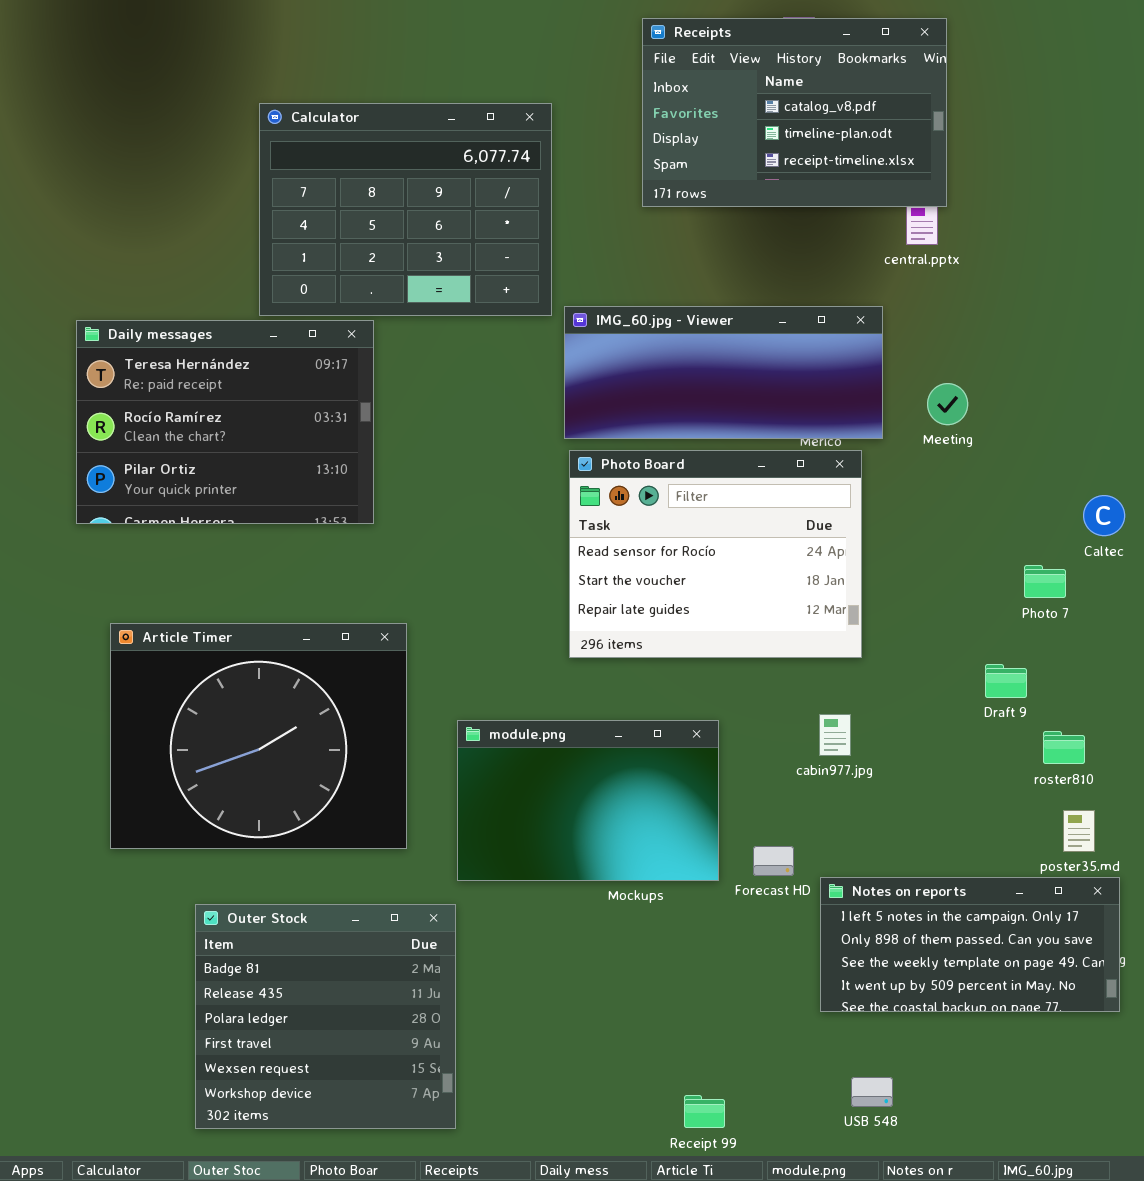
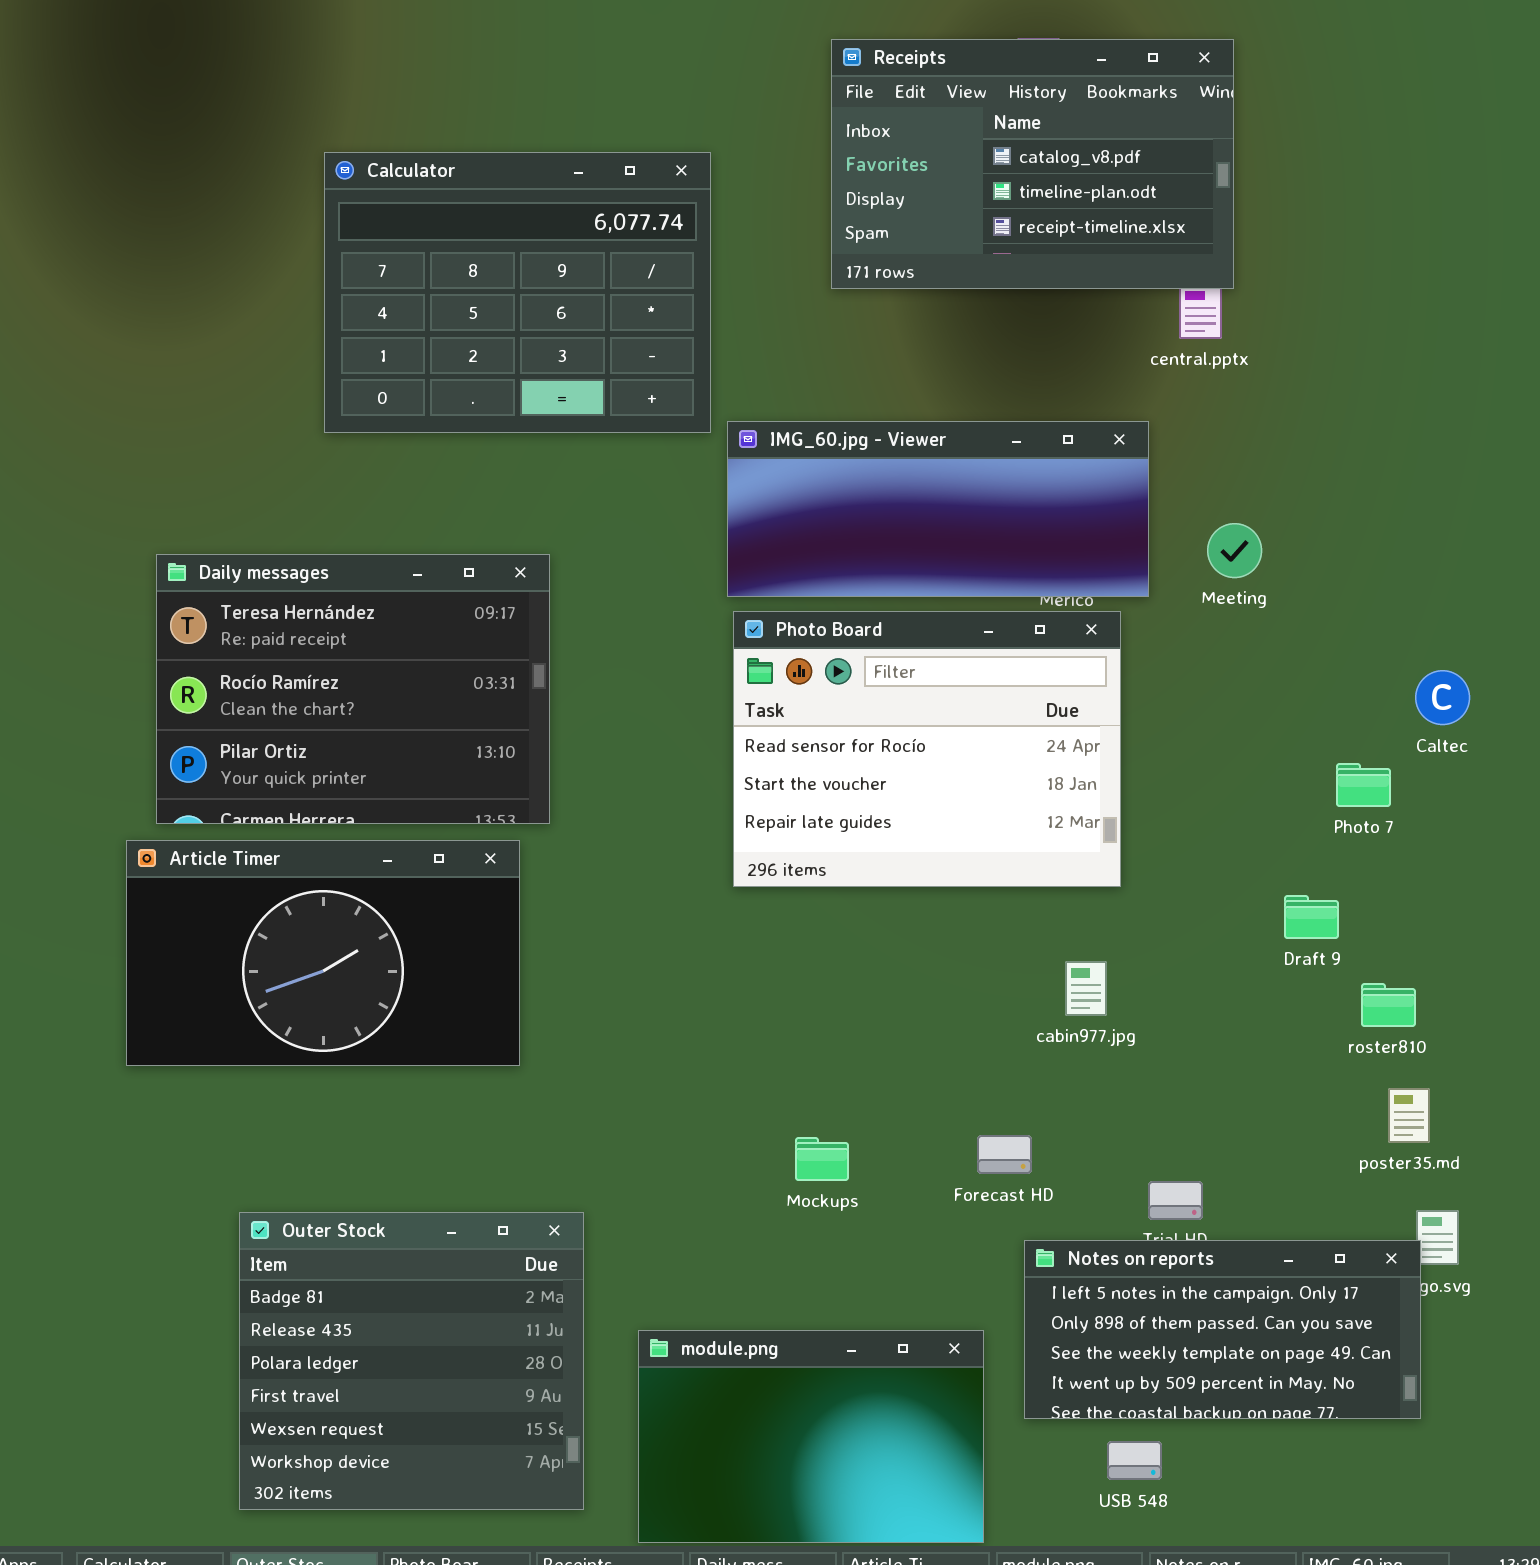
Daily messages: [76,320,374,524] -> [156,554,550,824], moved
Article Timer: [110,623,407,849] -> [126,840,520,1066], resized
module.png: [457,720,719,881] -> [638,1330,984,1543], moved
Notes on reports: [820,877,1120,1012] -> [1024,1240,1421,1419], moved

